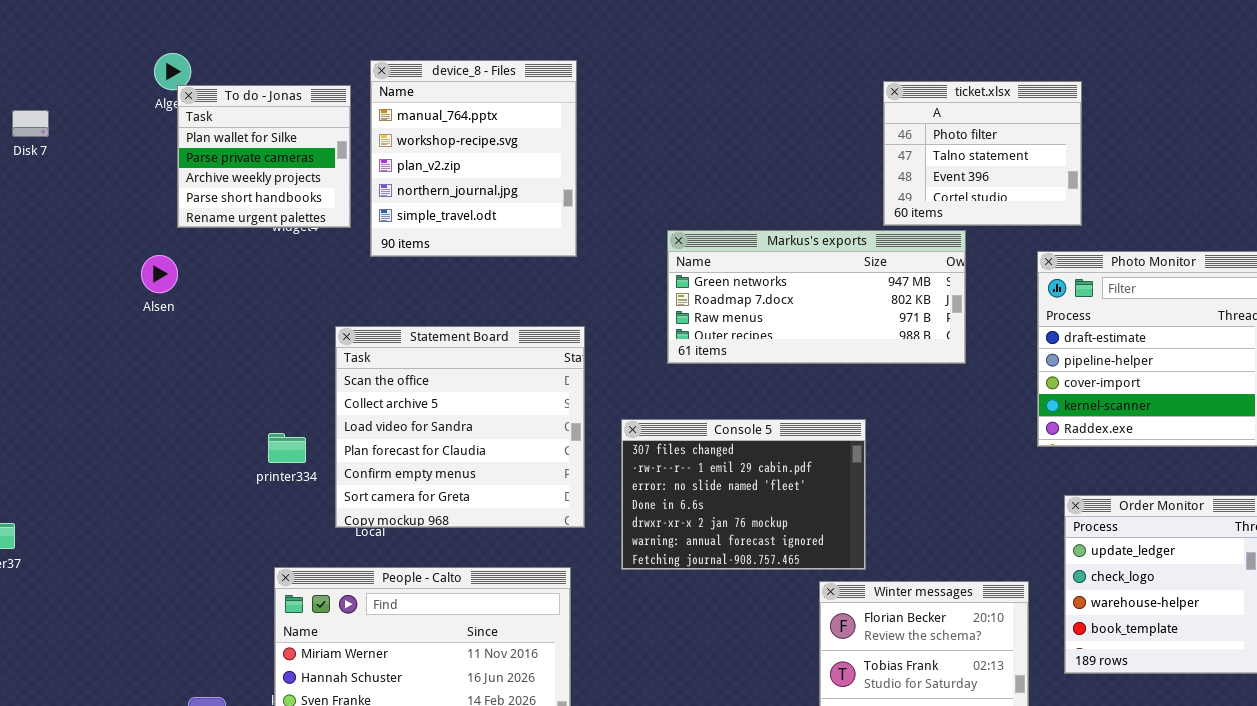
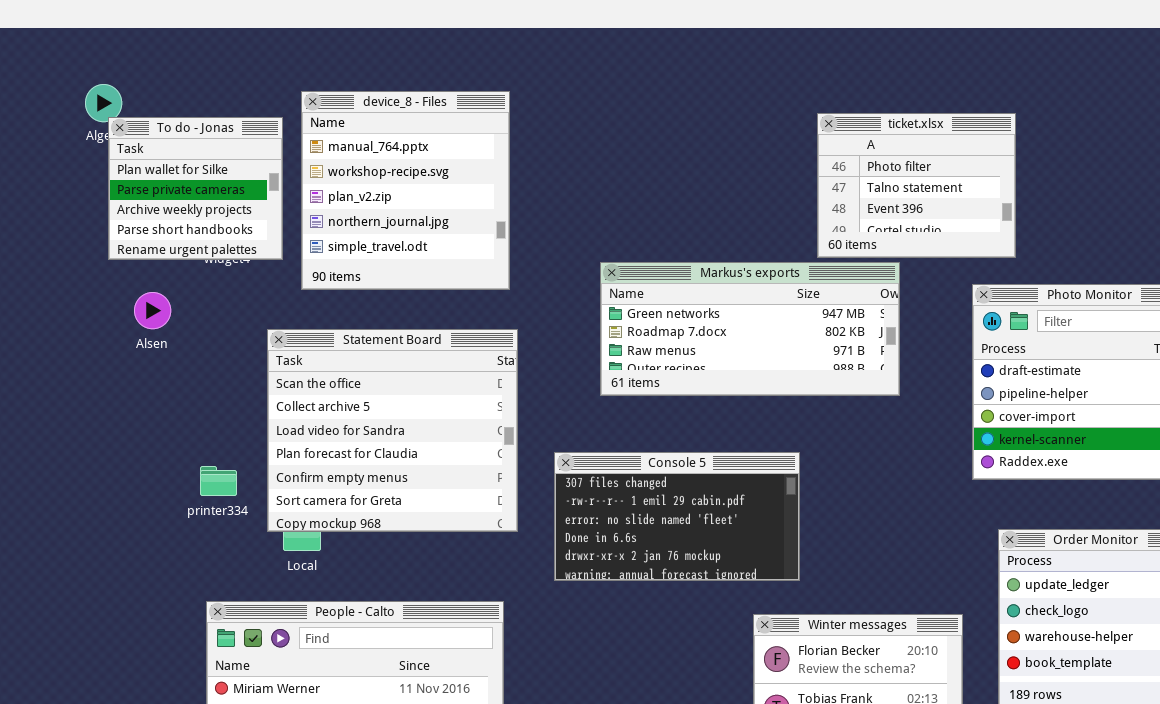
Alsen: [141,255,178,293] -> [134,292,171,329], moved
Statement Board: [335,326,585,528] -> [267,329,518,532], moved
Console 5: [621,419,866,570] -> [554,452,800,581], resized

